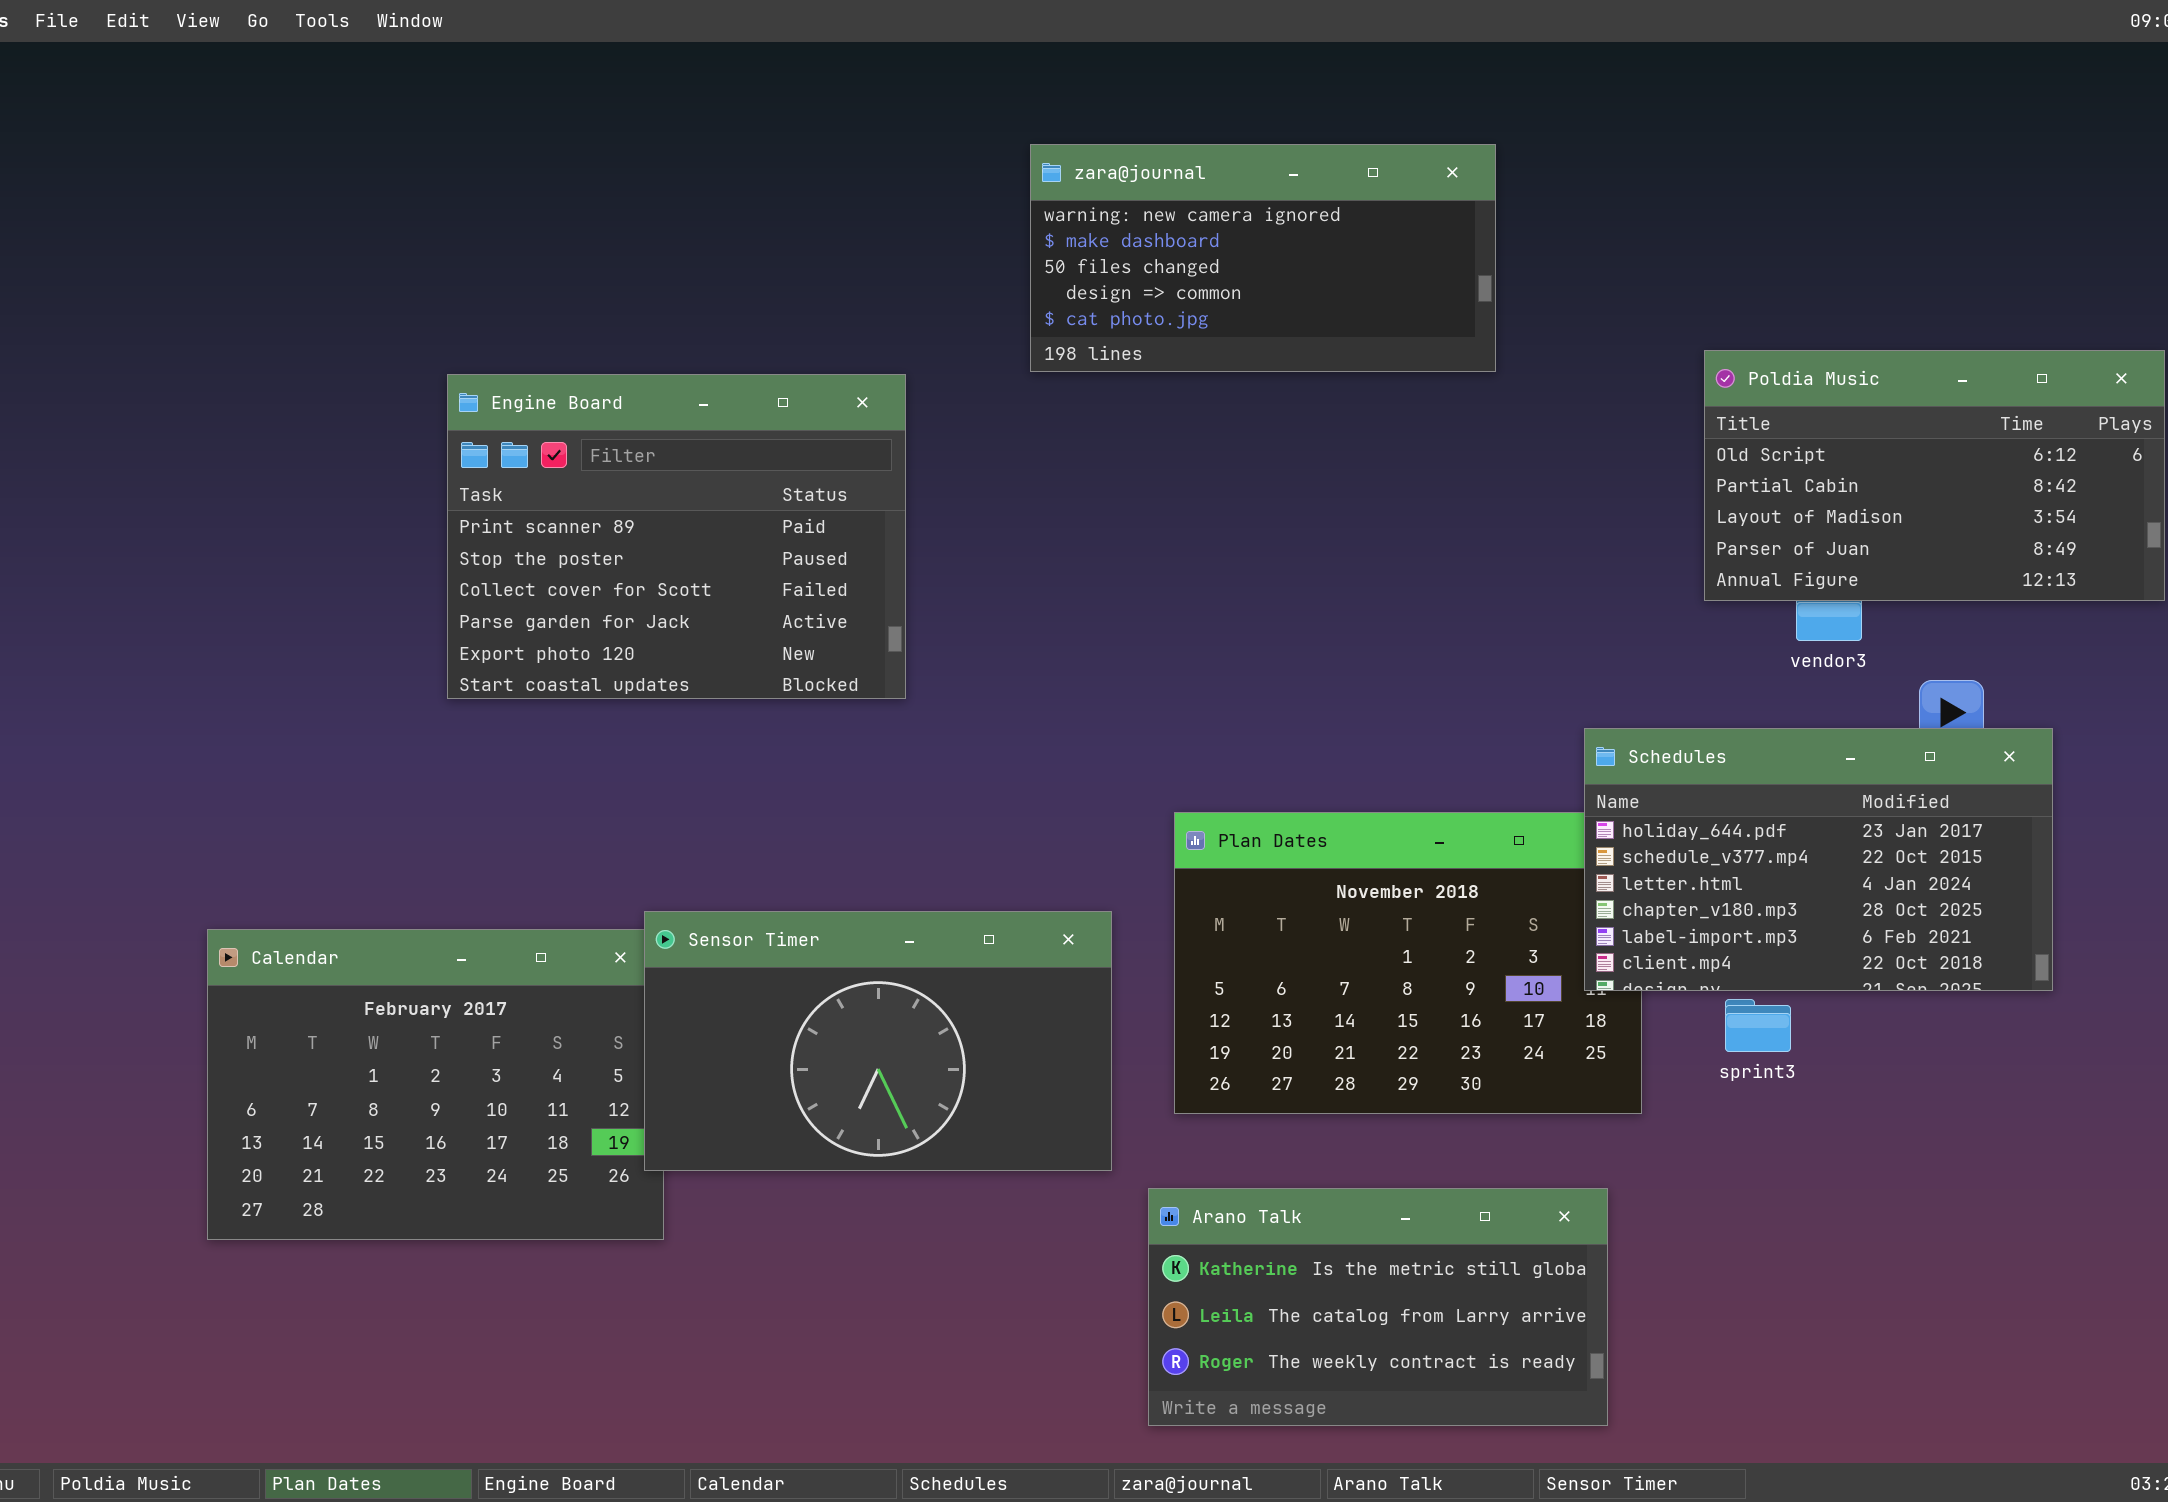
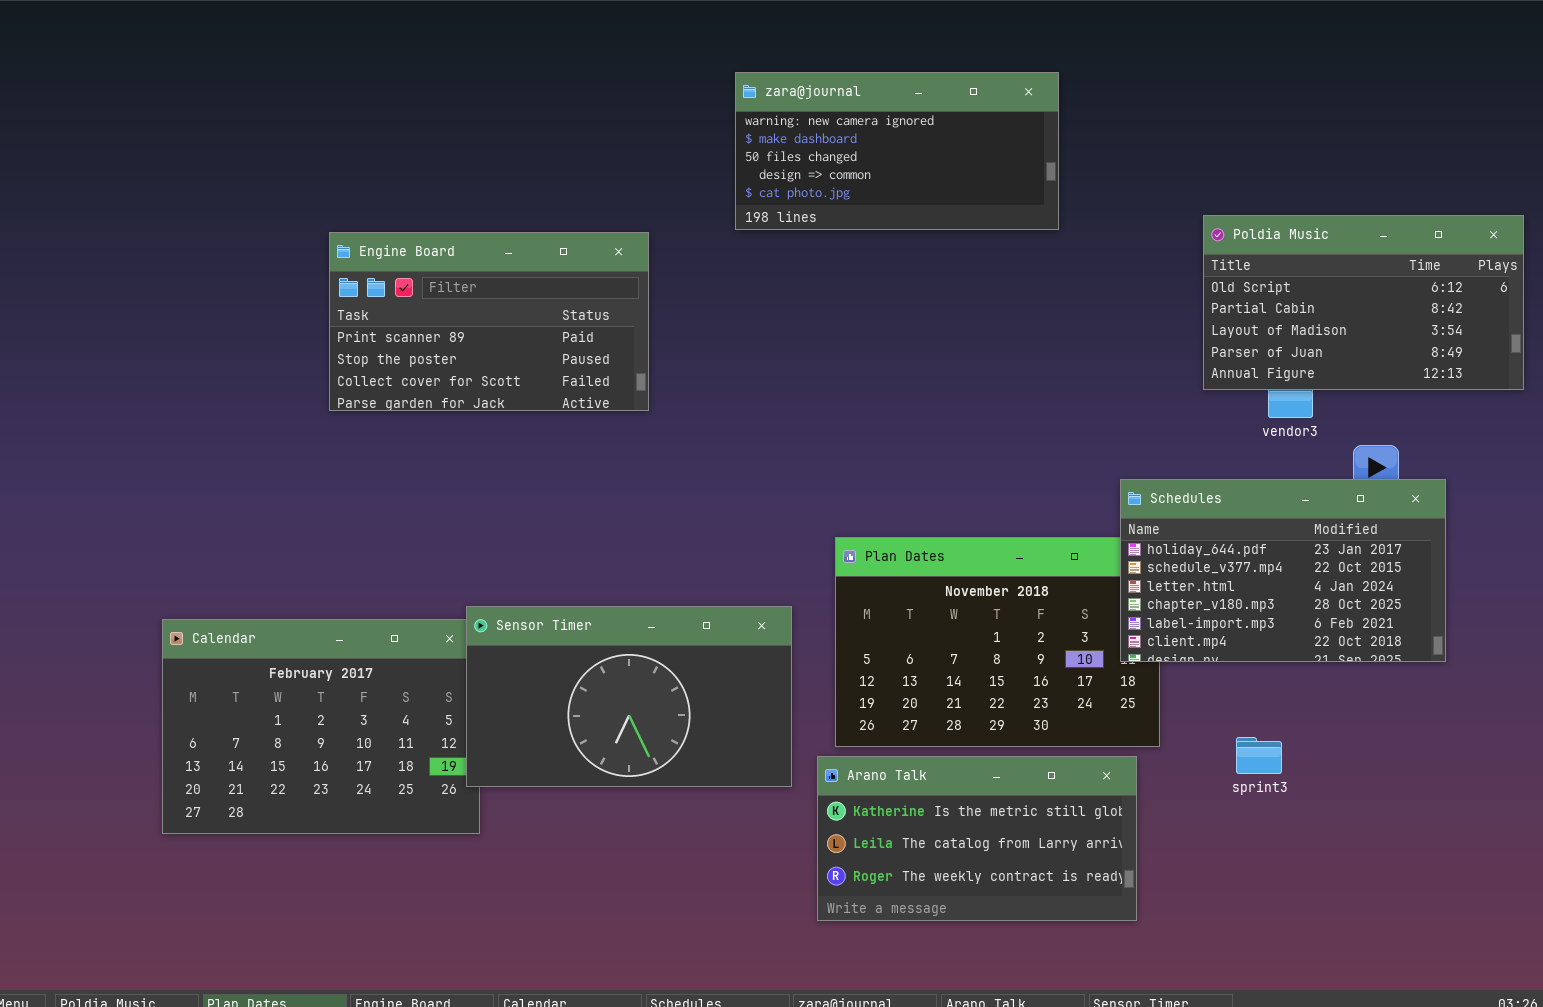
Engine Board: [447,374,906,699] -> [329,232,649,411], resized
sprint3: [1725,999,1791,1052] -> [1236,737,1282,774], moved
Arano Talk: [1148,1188,1608,1426] -> [817,756,1137,921], moved

